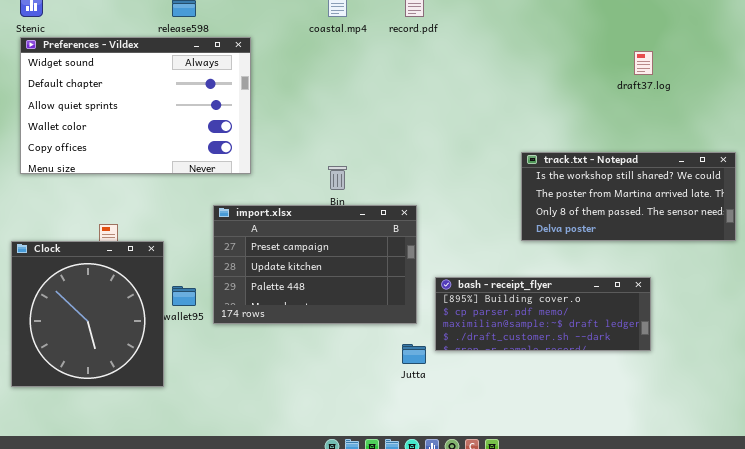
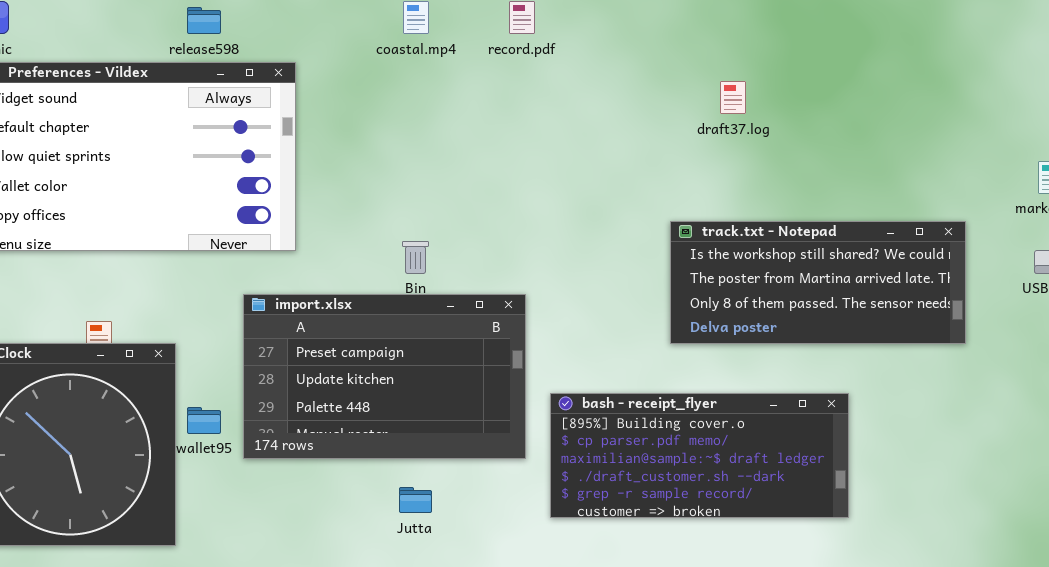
draft37.log: [634,51,653,75] -> [720,81,746,114], moved
bash - receipt_flyer: [435,277,651,351] -> [550,393,849,518], resized
Jutta: [402,344,426,364] -> [399,487,432,513], moved

